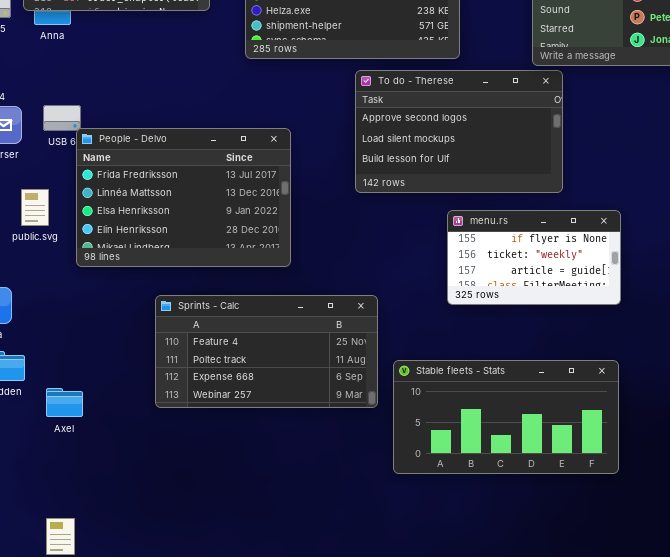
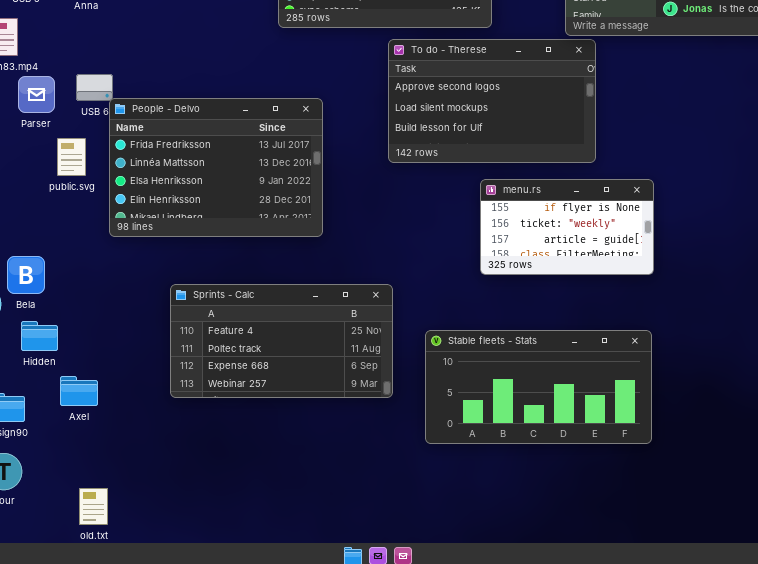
public.svg: [21,189,49,226] -> [57,138,86,176], moved
Sprints - Calc: [155,295,378,408] -> [170,284,393,398], moved
Axel: [46,388,83,417] -> [60,376,98,406], moved

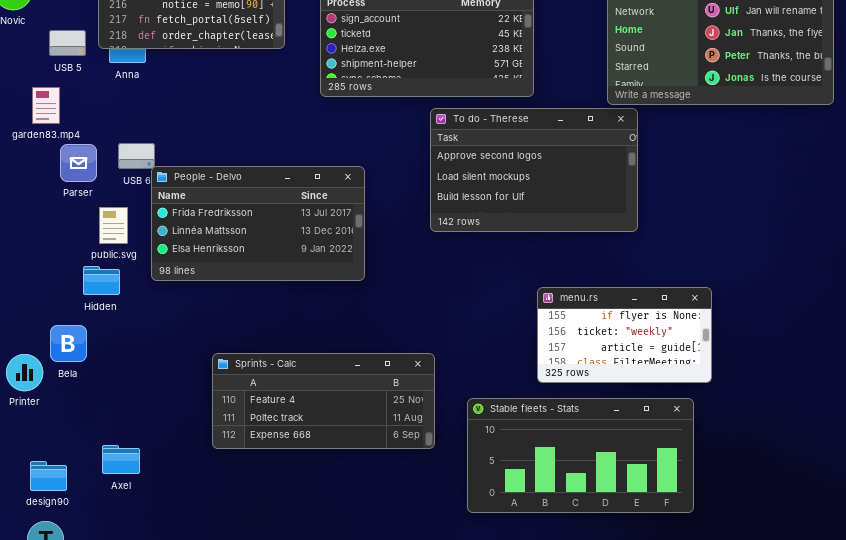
People - Delvo: [109,98,323,237] -> [151,166,365,281], resized
menu.rs: [480,179,654,275] -> [537,287,712,383], moved
Sprints - Calc: [170,284,393,398] -> [212,353,435,449], resized
Hidden: [21,321,58,351] -> [83,266,120,295], moved

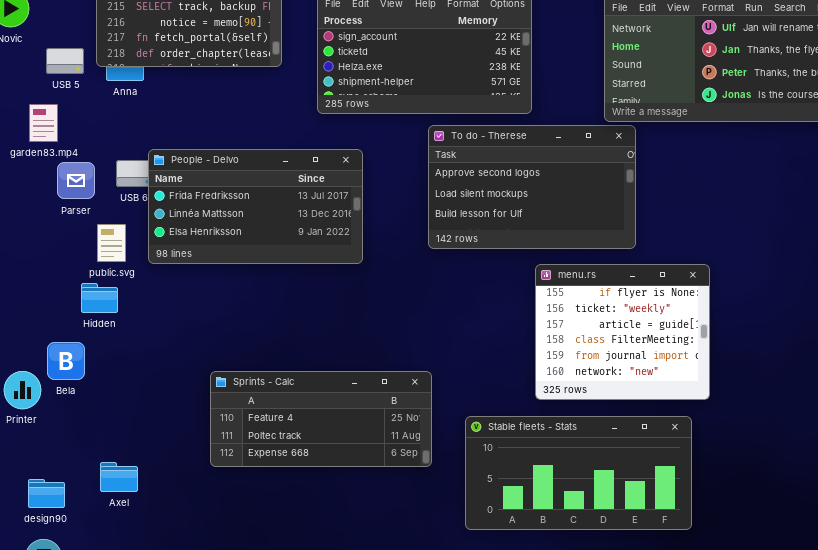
People - Delvo: [151,166,365,281] -> [148,149,363,264], moved
menu.rs: [537,287,712,383] -> [535,264,710,400], resized

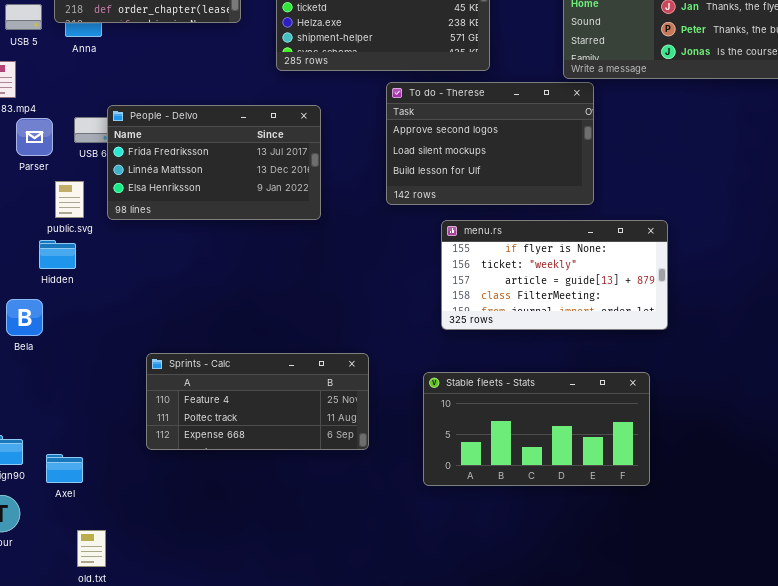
menu.rs: [535,264,710,400] -> [441,220,668,330], resized
Sprints - Calc: [210,371,432,467] -> [146,353,369,450], moved
Axel: [100,462,138,492] -> [46,454,83,483], moved

